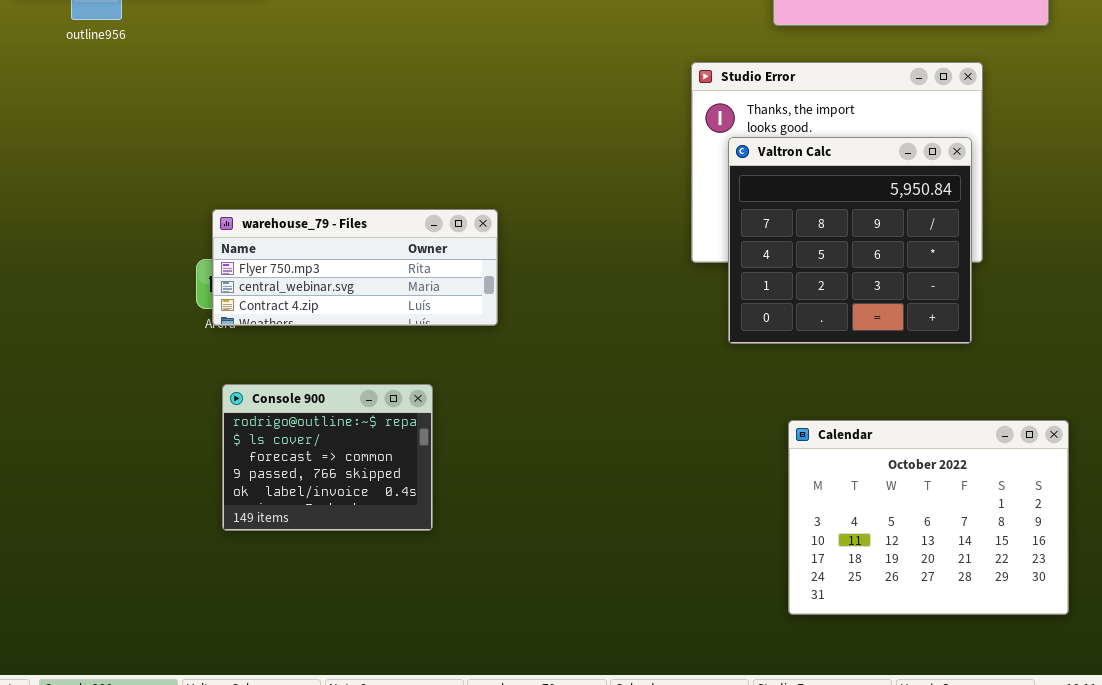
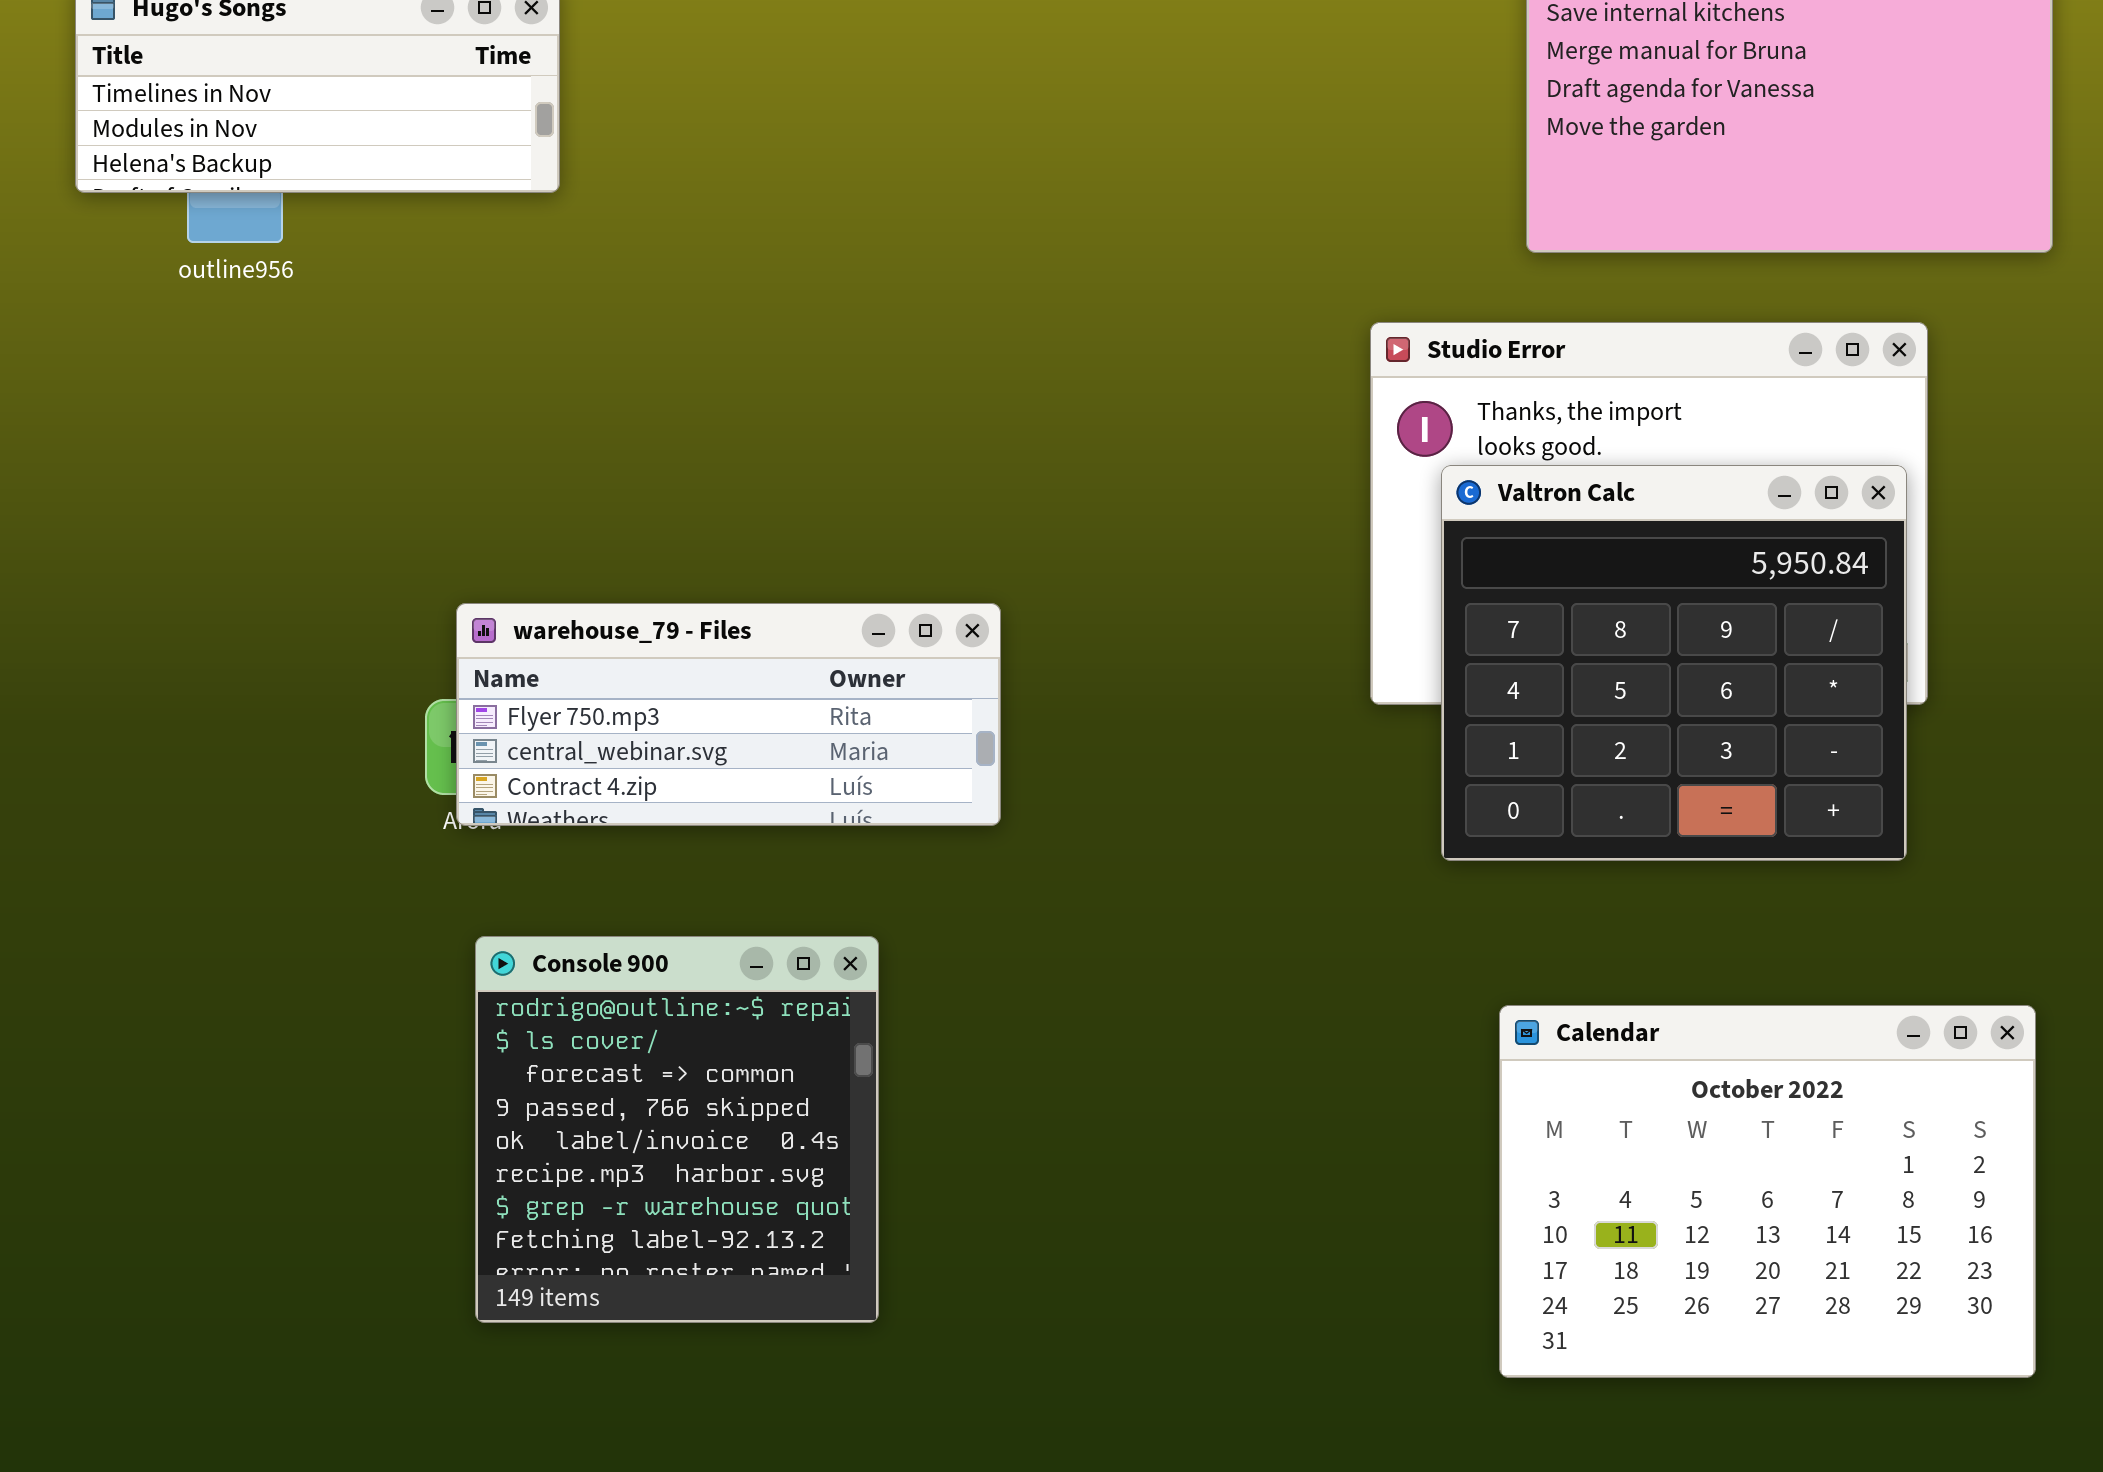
Console 900: [222,384,433,531] -> [475,936,879,1323], resized
Calendar: [788,420,1069,615] -> [1499,1005,2036,1378], moved

